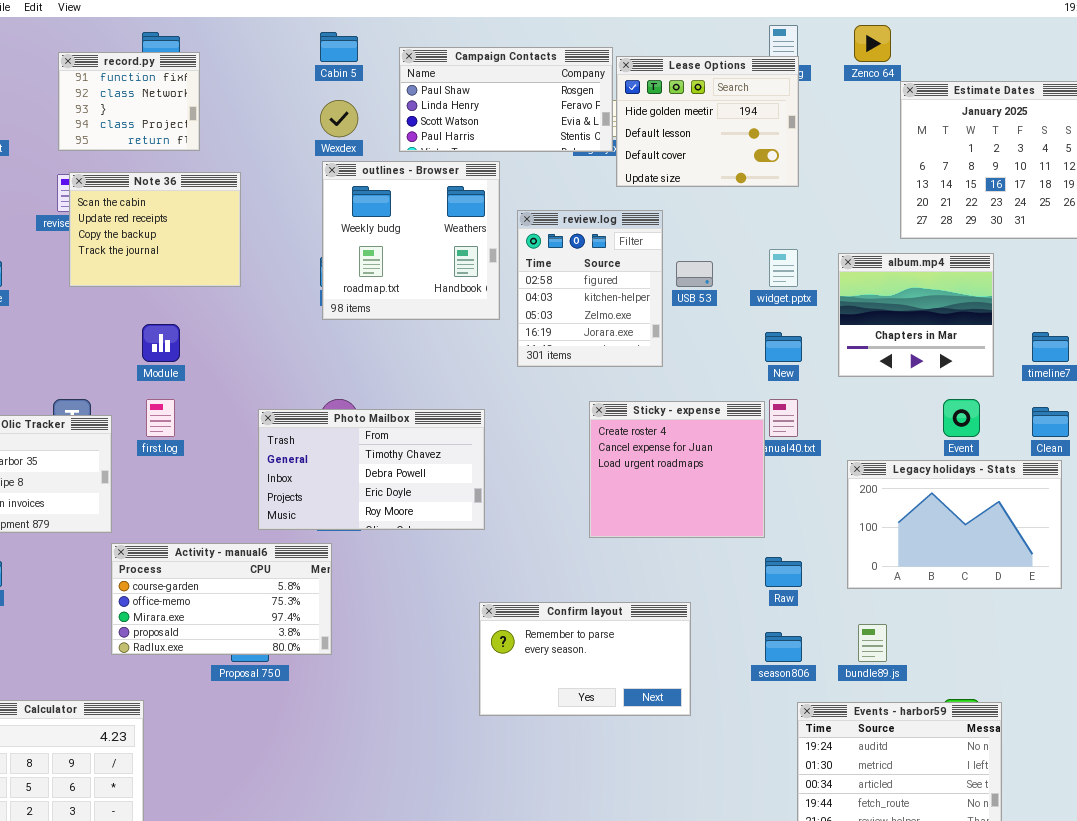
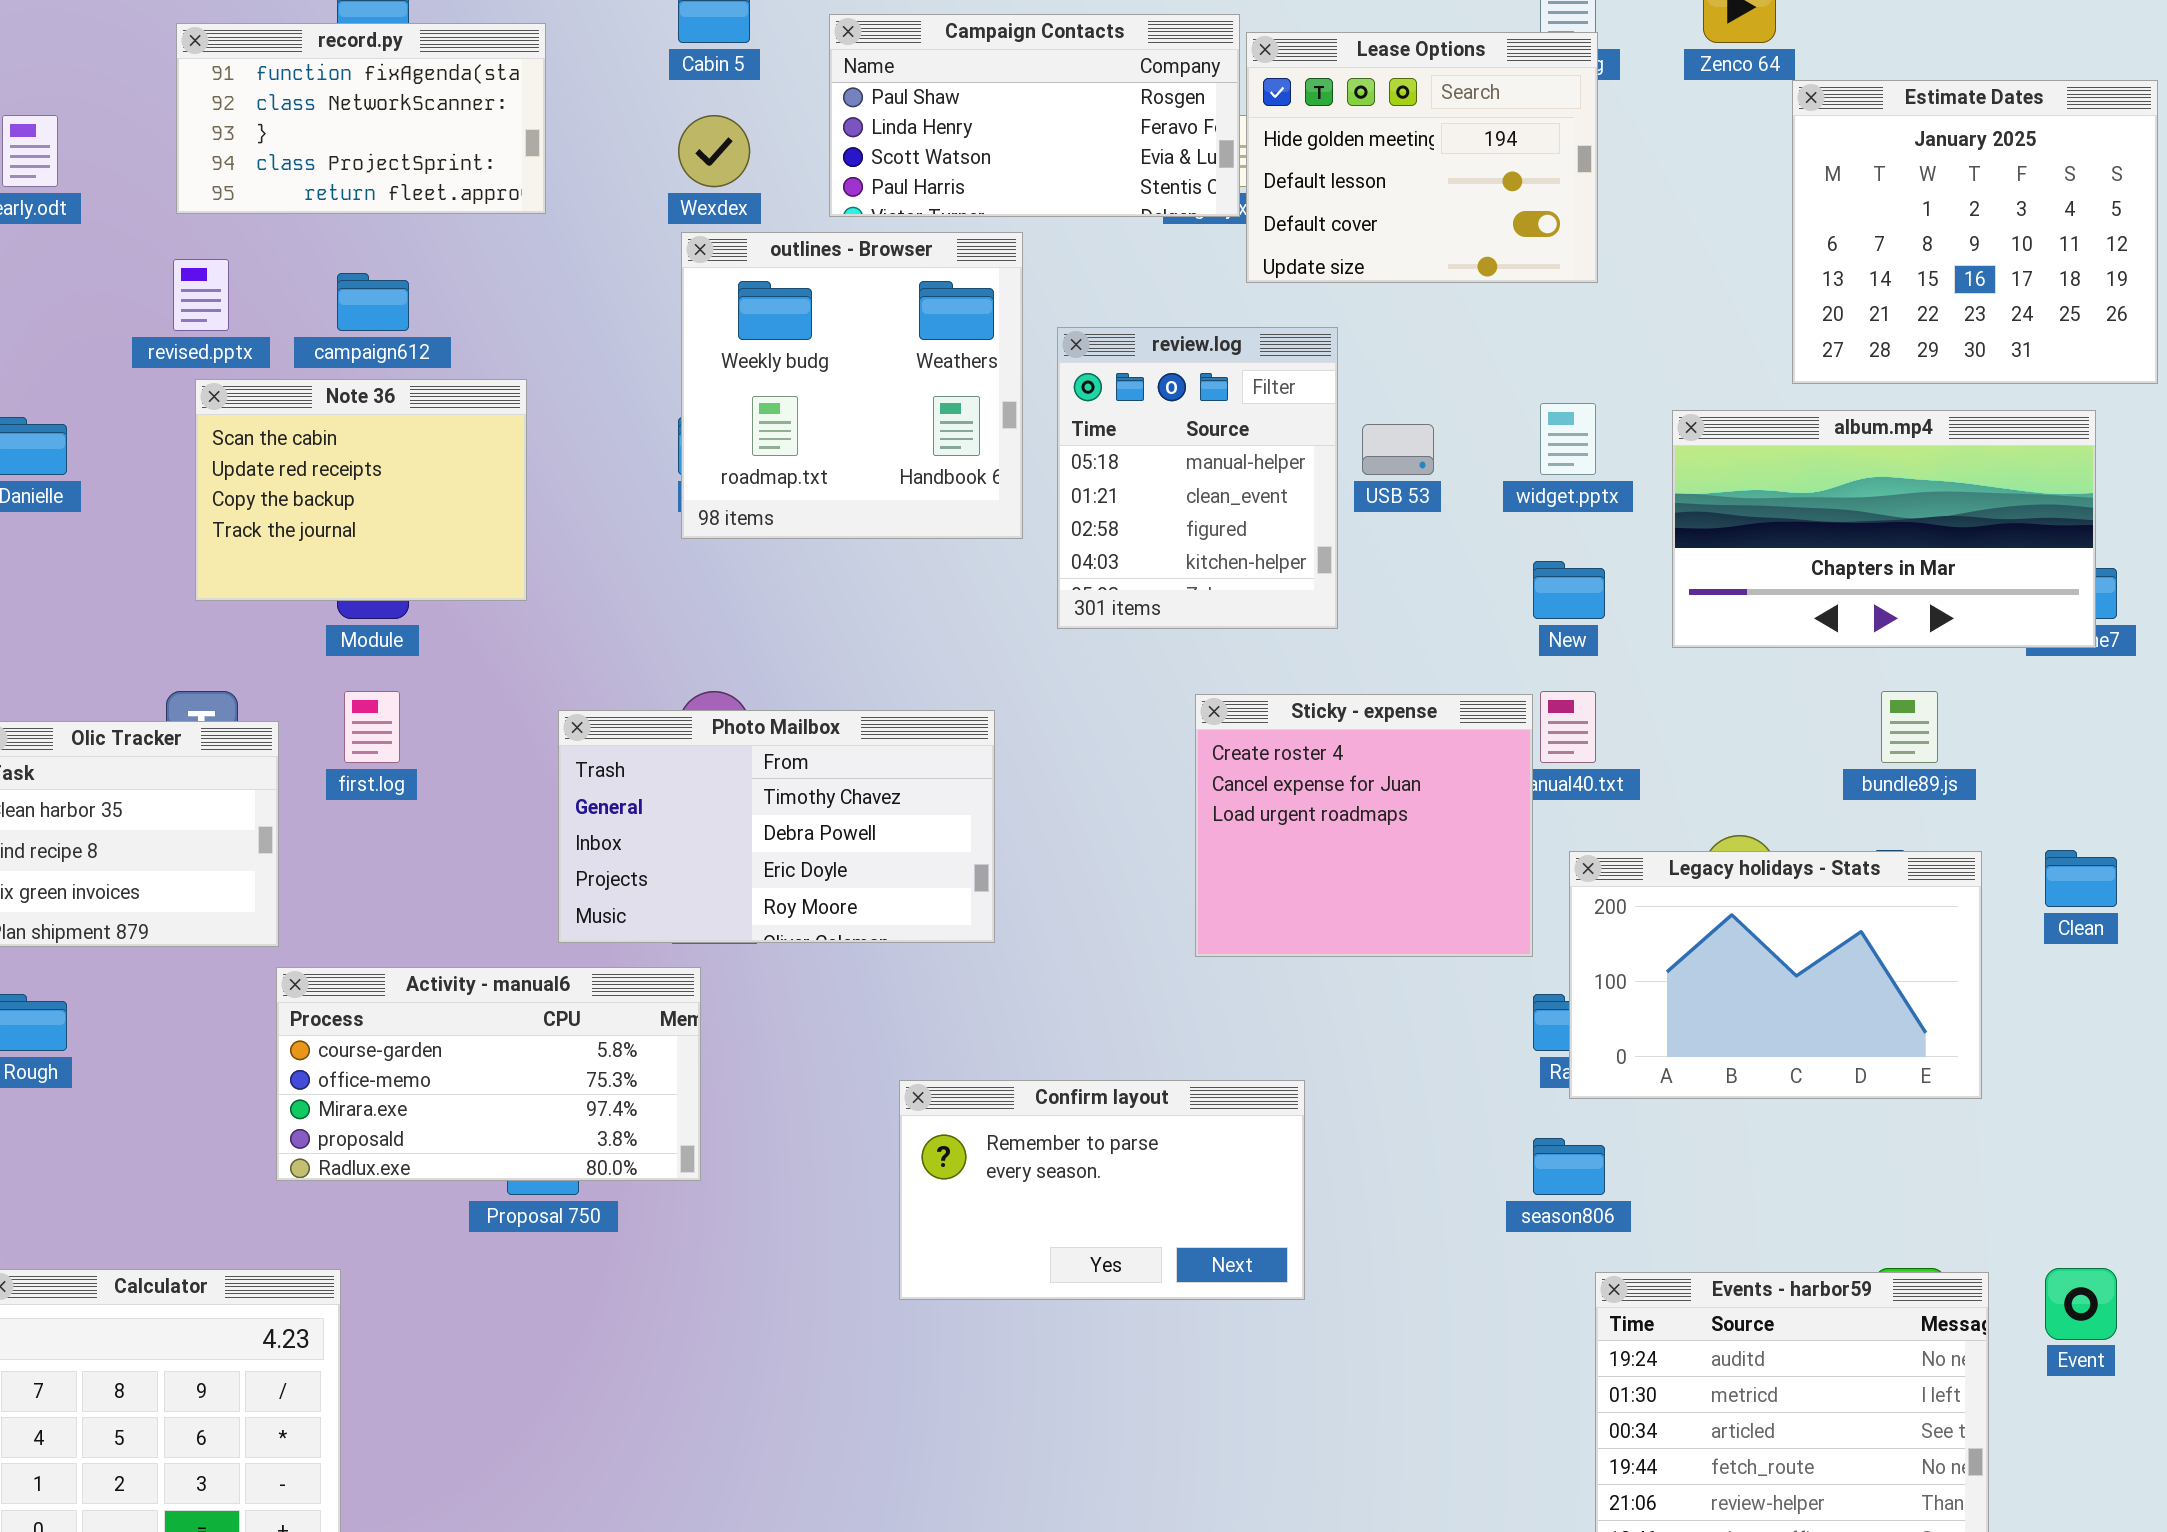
record.py: [58,52,200,151] -> [176,23,546,214], resized
Note 36: [69,172,241,287] -> [195,379,527,601], moved
review.log: [517,210,663,367] -> [1057,327,1338,629], scrolled up 2 rows
album.mp4: [838,253,994,377] -> [1672,410,2096,648], resized
Event: [943,399,980,437] -> [2045,1268,2117,1340], moved
Clean: [1032,407,1069,437] -> [2045,850,2117,907], moved
Legacy holidays - Stats: [847,460,1062,589] -> [1569,851,1982,1099], moved
Confirm layout: [479,602,691,716] -> [899,1080,1305,1300], moved
bundle89.js: [858,624,887,662] -> [1881,691,1938,763], moved

